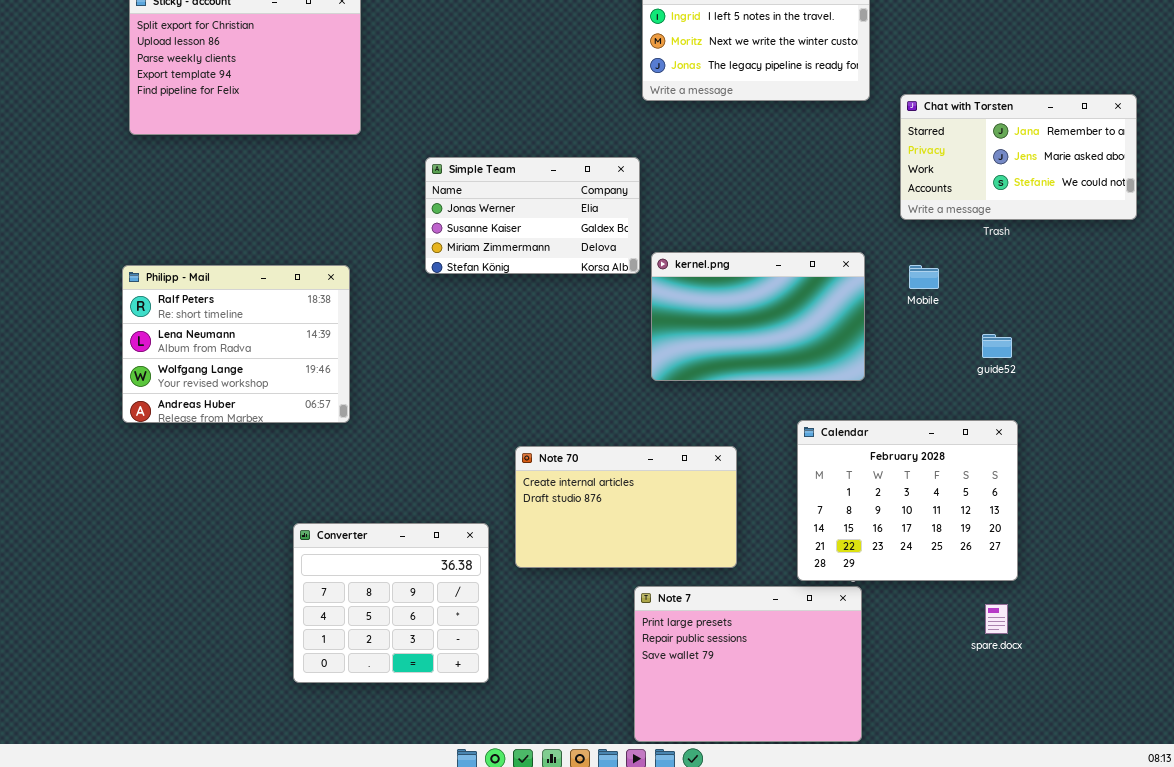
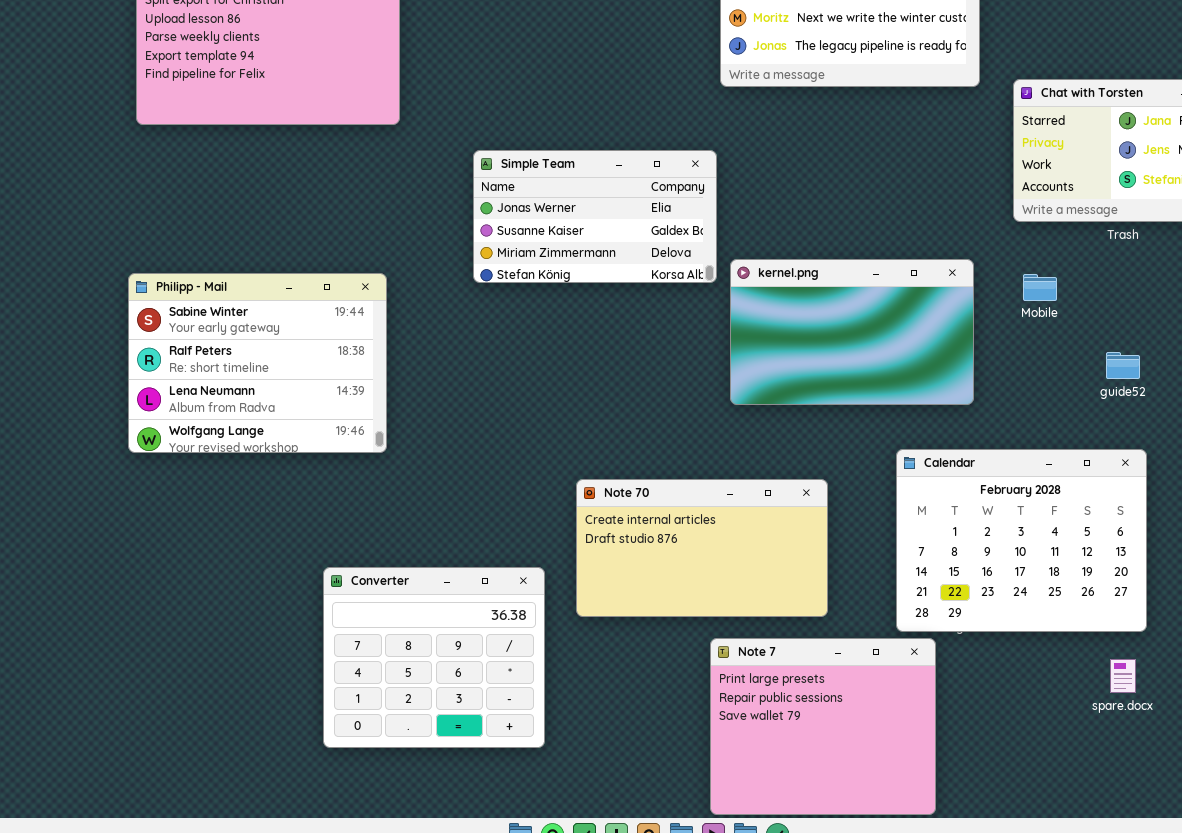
Philipp - Mail: [122,265,350,423] -> [128,273,387,453], scrolled up 1 row
Note 7: [634,586,862,742] -> [710,638,936,815], resized

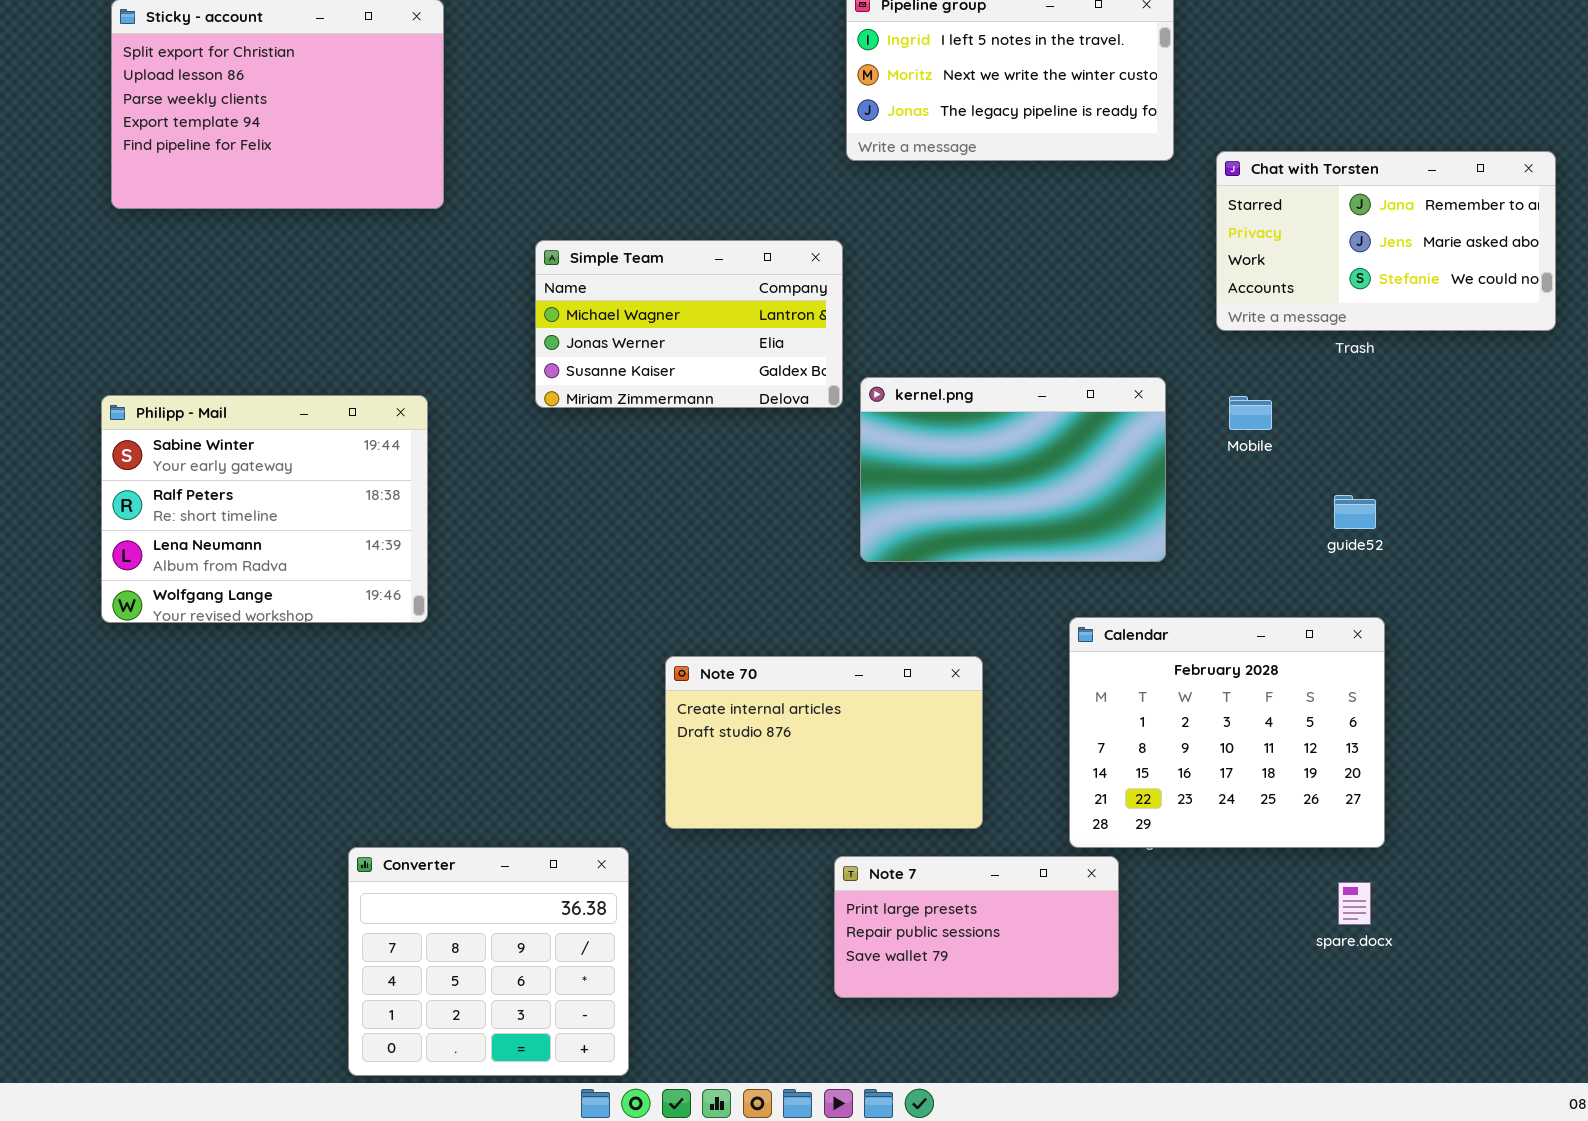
Simple Team: [473,150,717,283] -> [535,240,843,408], scrolled up 1 row
Converter: [323,567,545,748] -> [348,847,629,1076], moved
Note 7: [710,638,936,815] -> [834,856,1119,998], resized

